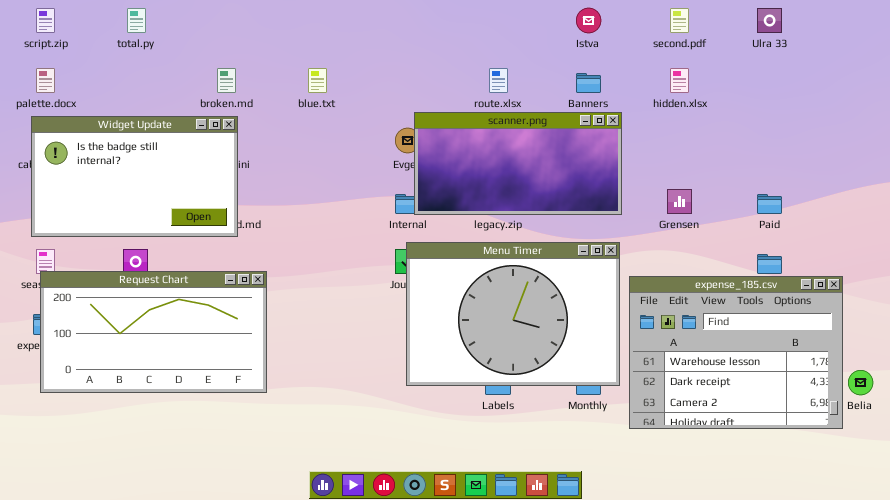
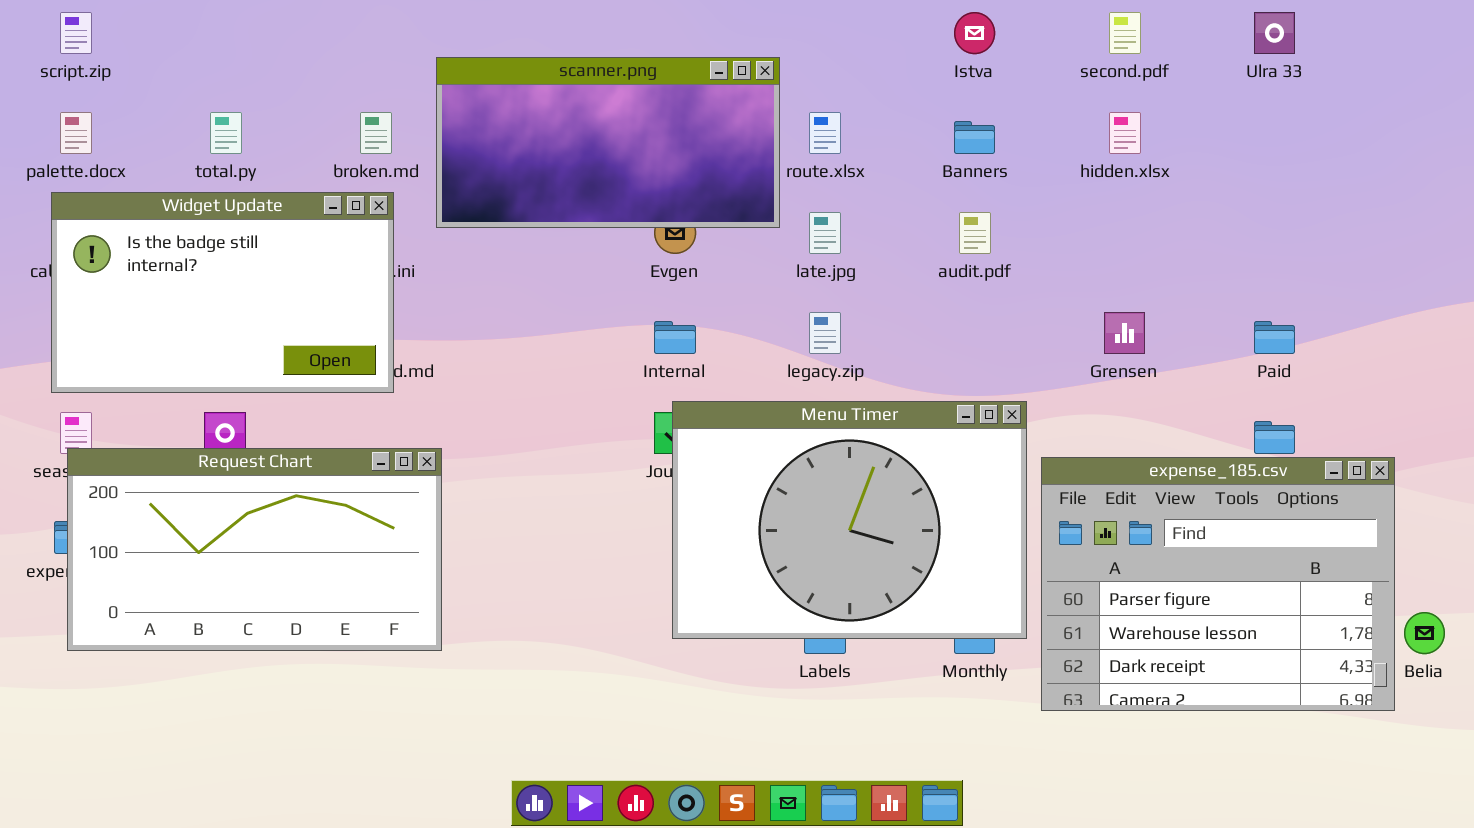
total.py: [127,8,146,33] -> [210,112,242,154], moved
scanner.png: [414,112,622,215] -> [436,57,780,228], moved
expense_185.csv: [629,276,843,429] -> [1041,457,1395,711], scrolled up 1 row

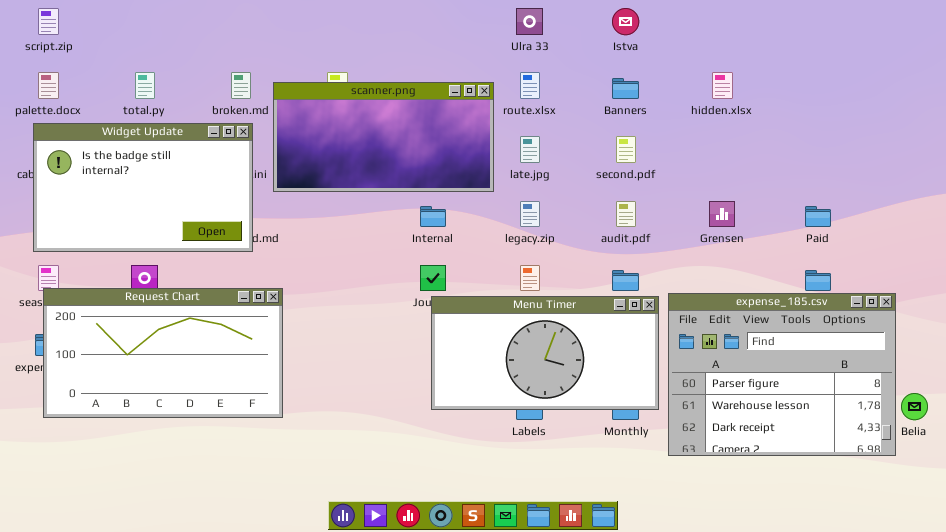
second.pdf: [1109,12,1141,54] -> [616,136,636,163], moved
Ulra 33: [1254,12,1295,54] -> [516,8,543,35], moved
scanner.png: [436,57,780,228] -> [273,82,494,192], moved
audit.pdf: [959,212,991,254] -> [616,201,636,227], moved
Menu Timer: [672,401,1027,639] -> [431,296,659,410], resized

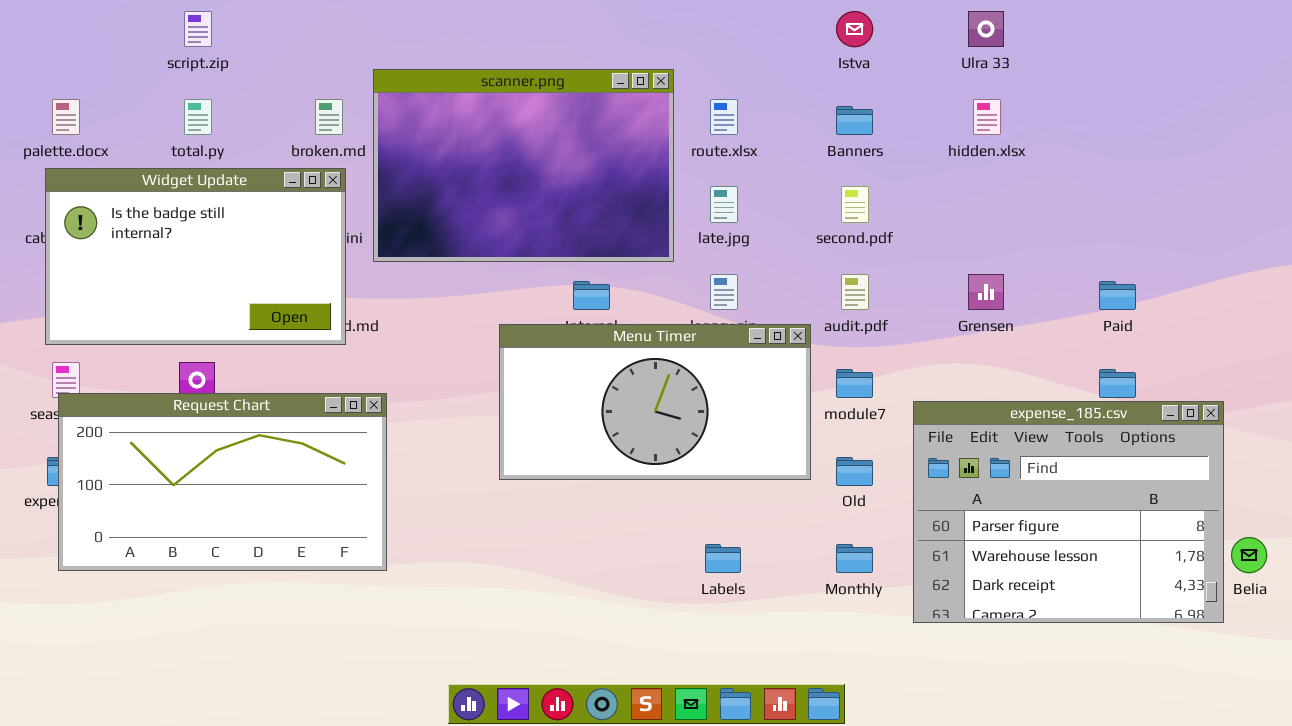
script.zip: [38,8,59,35] -> [184,11,212,47], moved
Ulra 33: [516,8,543,35] -> [968,11,1004,47], moved
scanner.png: [273,82,494,192] -> [373,69,674,262], resized
Menu Timer: [431,296,659,410] -> [499,324,811,480], moved

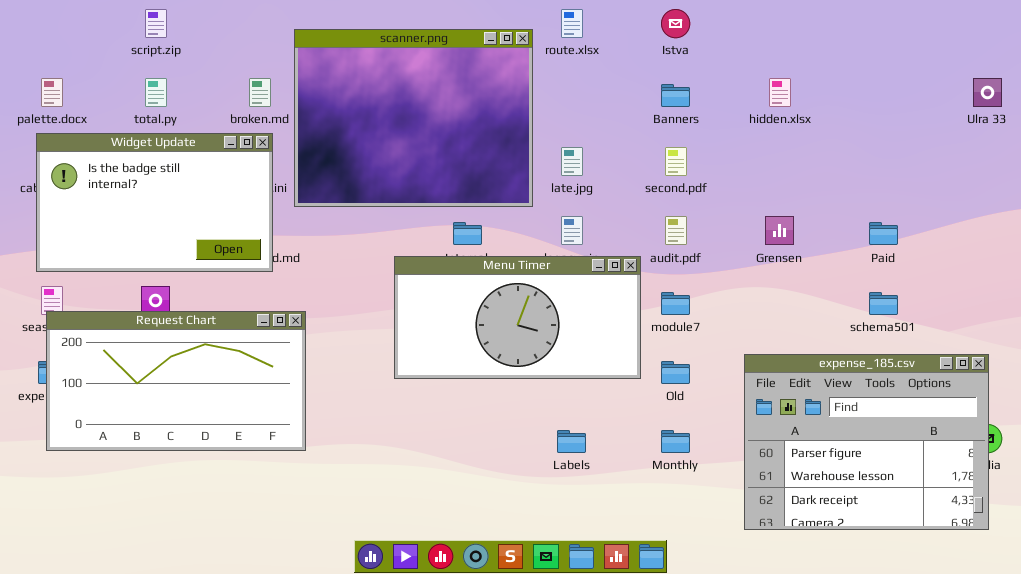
Ulra 33: [968,11,1004,47] -> [973,78,1002,107], moved
scanner.png: [373,69,674,262] -> [294,29,533,207], resized
route.xlsx: [710,99,738,135] -> [561,9,583,38], moved
expense_185.csv: [913,401,1224,623] -> [744,354,989,530], moved

